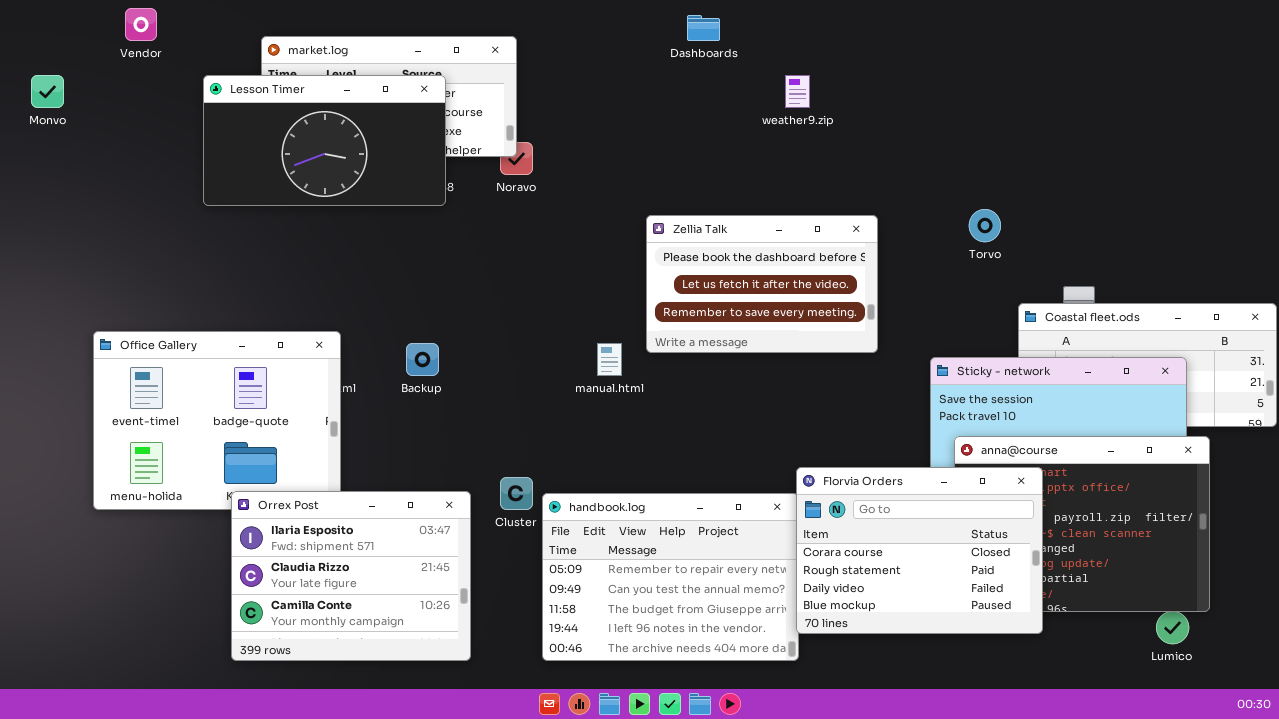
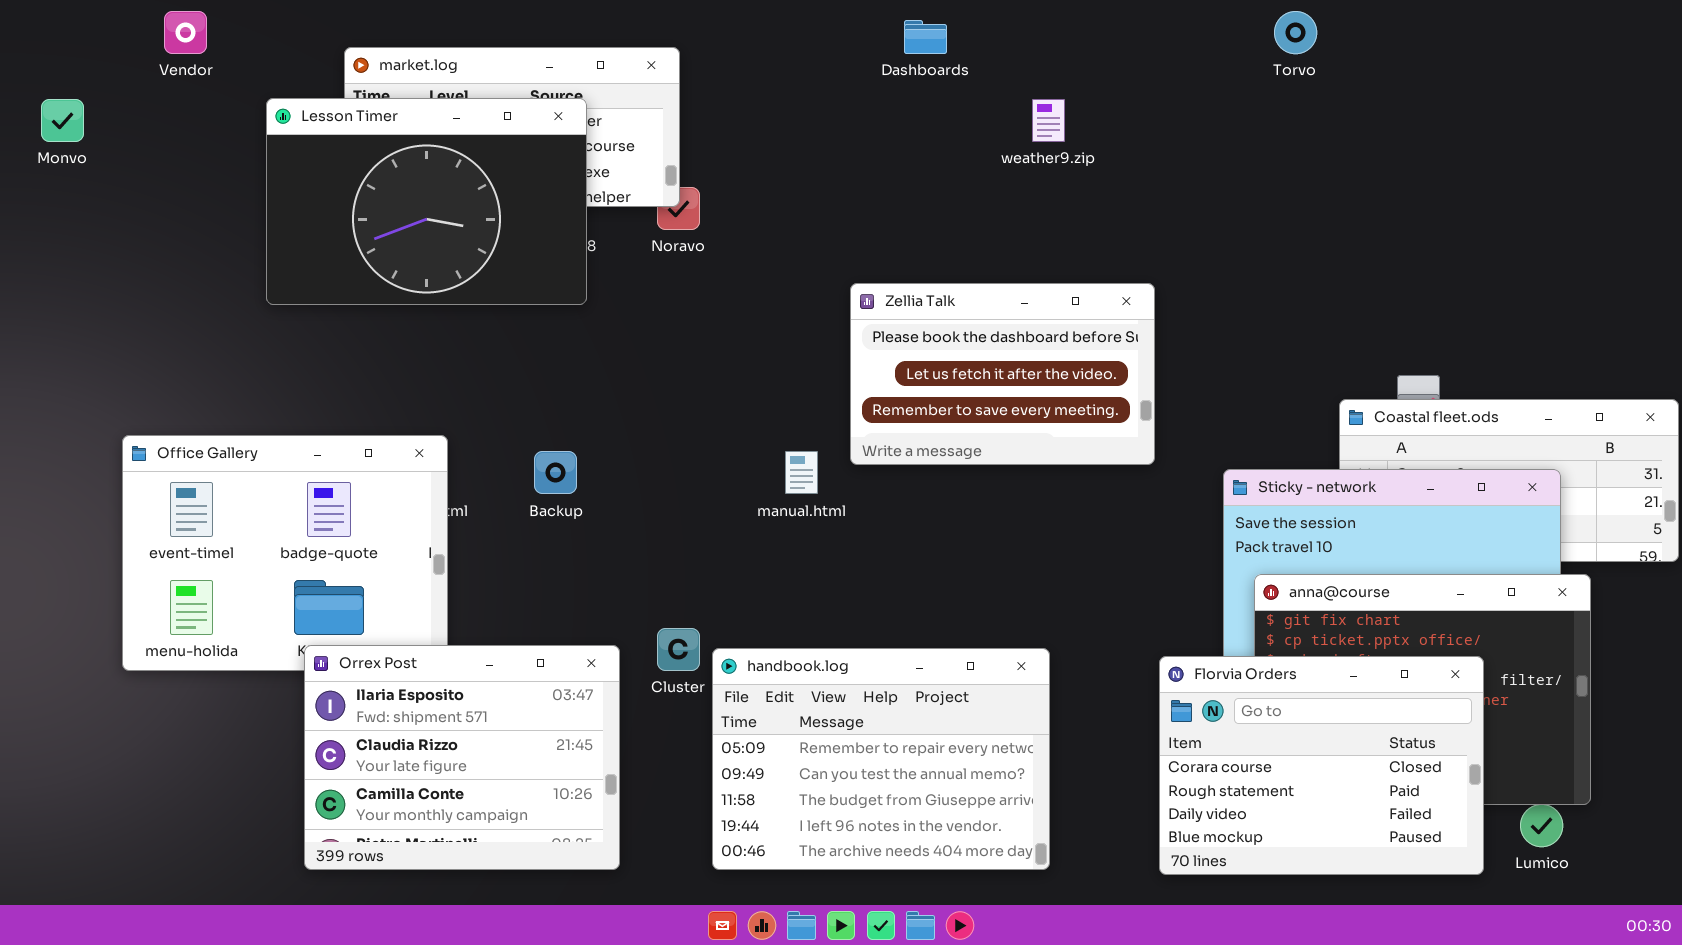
Lesson Timer: [203,75,446,206] -> [266,98,587,305], resized
Torvo: [969,209,1001,242] -> [1274,11,1317,54], moved
Florvia Orders: [796,467,1043,634] -> [1159,656,1484,875], moved

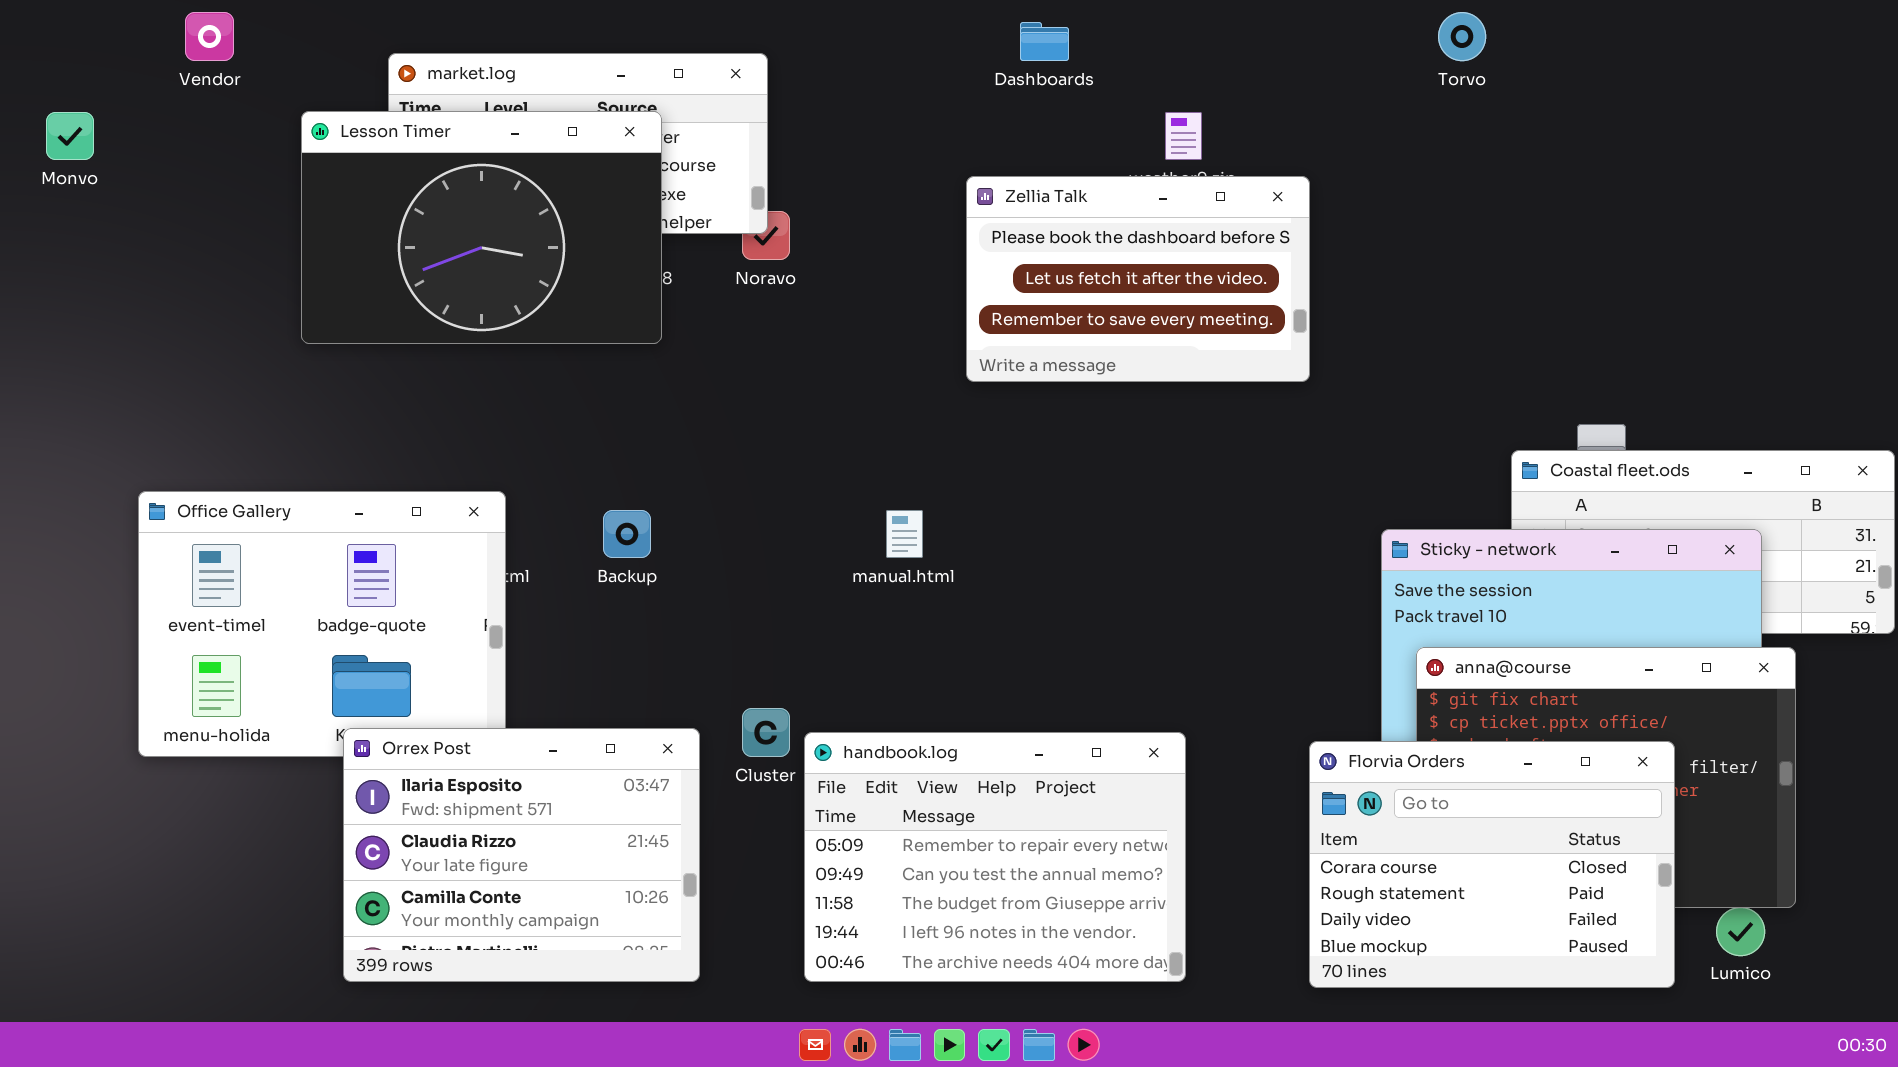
Zellia Talk: [850,283,1155,465] -> [966,176,1310,382], moved

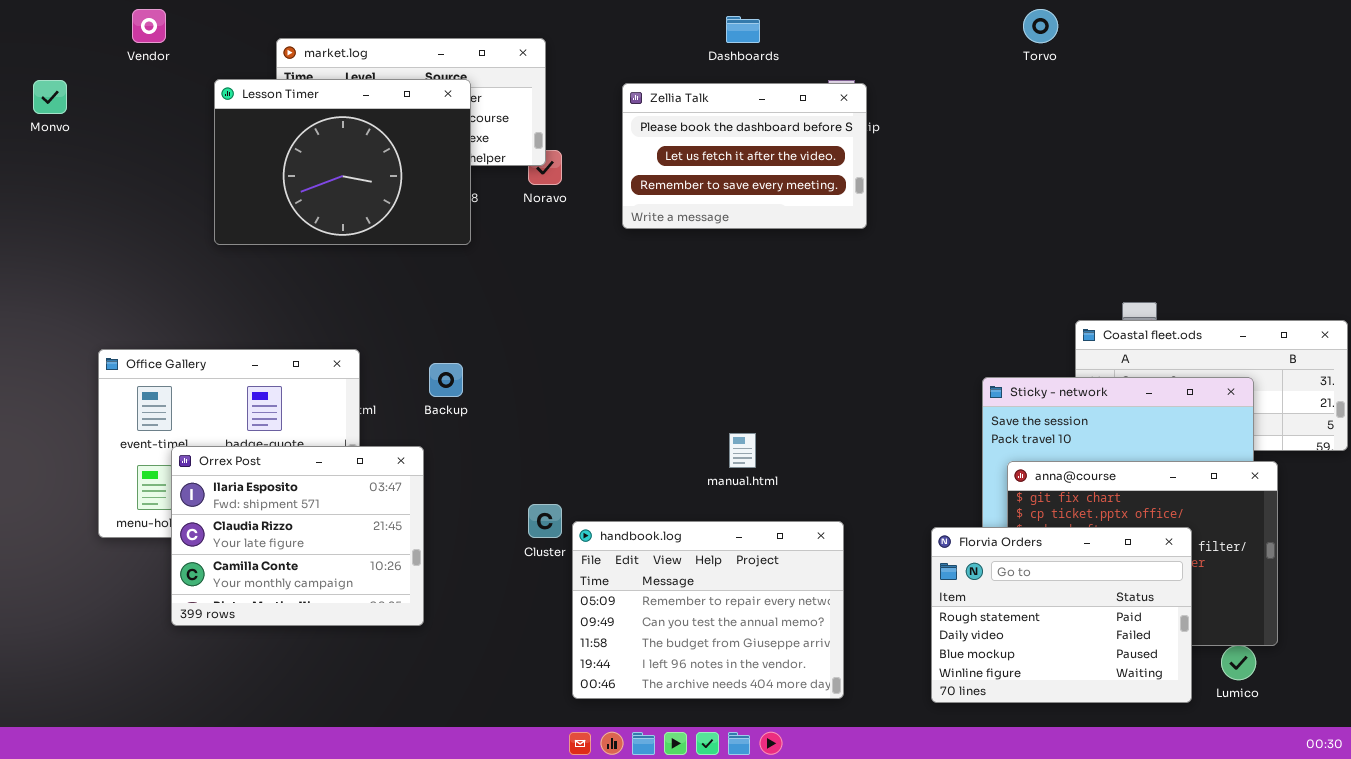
Zellia Talk: [966,176,1310,382] -> [622,83,867,229], moved
manual.html: [886,510,923,558] -> [729,433,756,468], moved
Orrex Post: [343,728,700,982] -> [171,446,424,626], moved
Florvia Orders: [1309,741,1675,988] -> [931,527,1192,703], scrolled down 1 row

